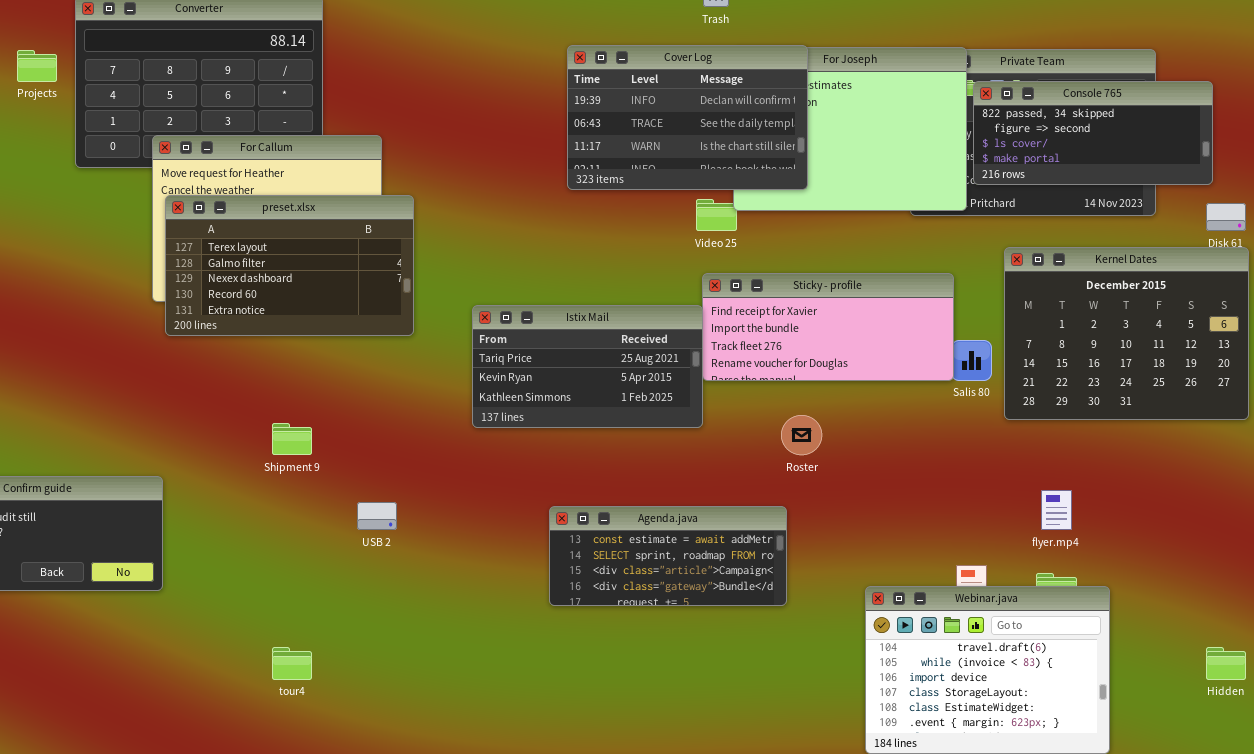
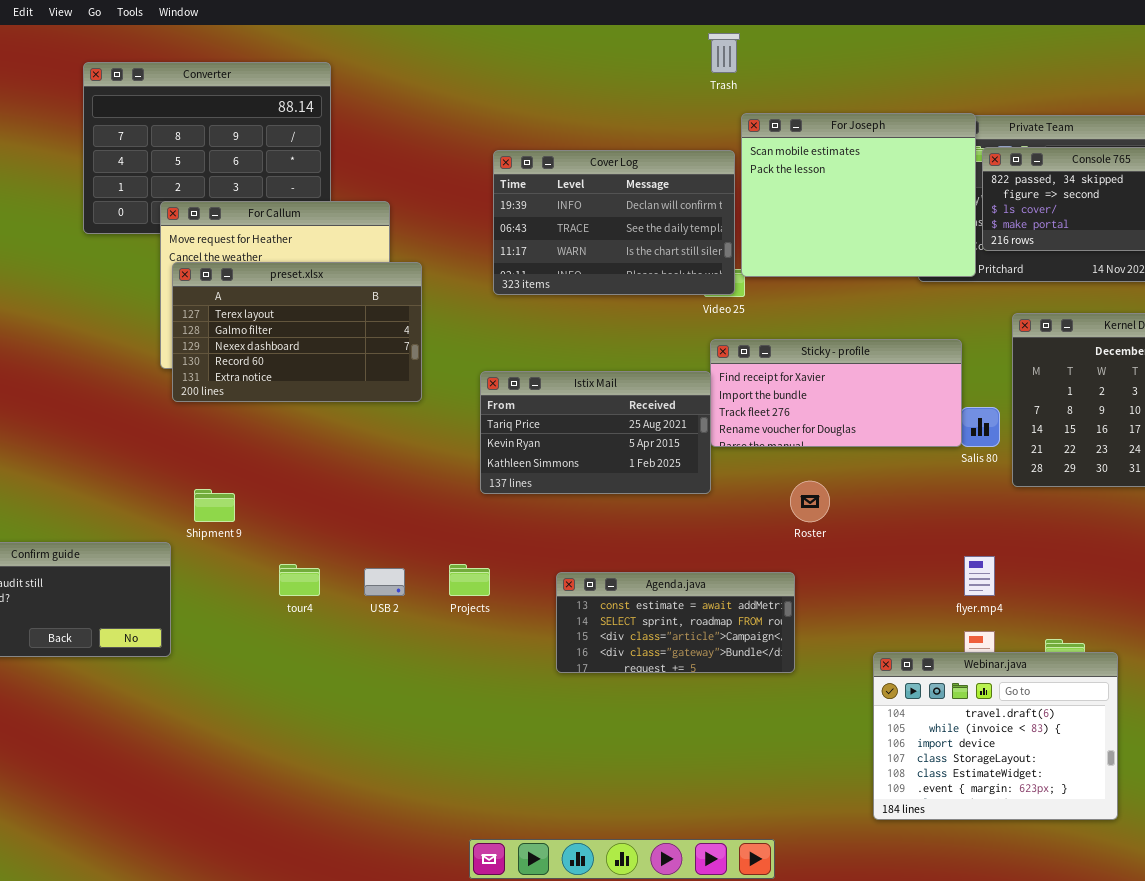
Cover Log: [567,45,808,190] -> [493,150,735,295], moved
Projects: [17,50,57,82] -> [449,564,490,596], moved
Shipment 9: [272,423,312,455] -> [194,489,235,522], moved
flyer.mp4: [1041,490,1072,530] -> [964,556,995,596], moved
tour4: [272,647,312,680] -> [279,564,320,596], moved

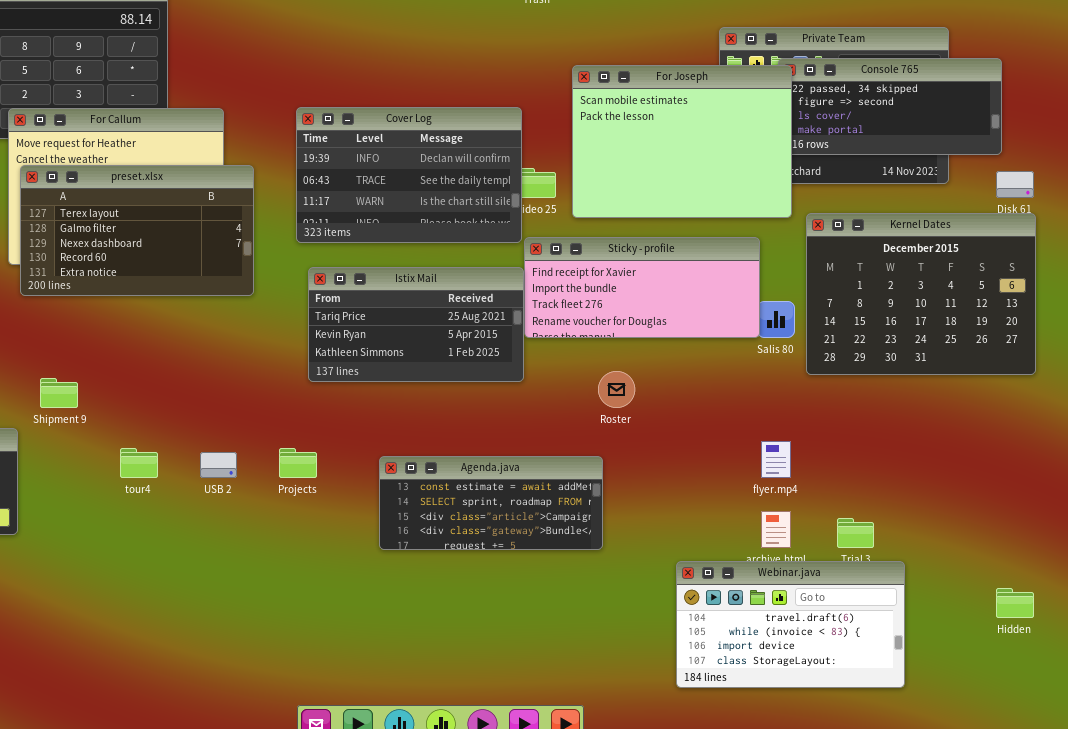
For Joseph: [741,113,976,277] -> [572,65,792,218], moved
Cover Log: [493,150,735,295] -> [296,107,522,243], moved
Webinar.java: [873,652,1118,820] -> [676,561,905,688], resized

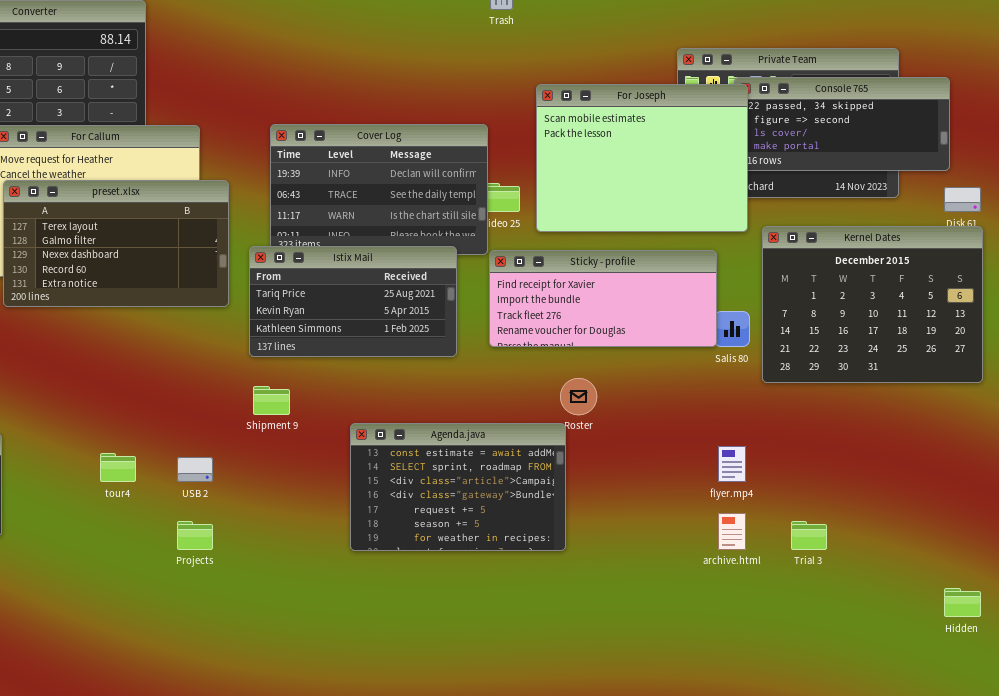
Istix Mail: [308,267,524,382] -> [249,246,457,357], moved
Shipment 9: [40,378,78,408] -> [253,386,290,415], moved
Projects: [279,448,317,478] -> [177,521,213,550], moved
Agenda.java: [379,456,603,550] -> [350,423,566,551], resized
Webinar.java: [676,561,905,688] -> none, closed

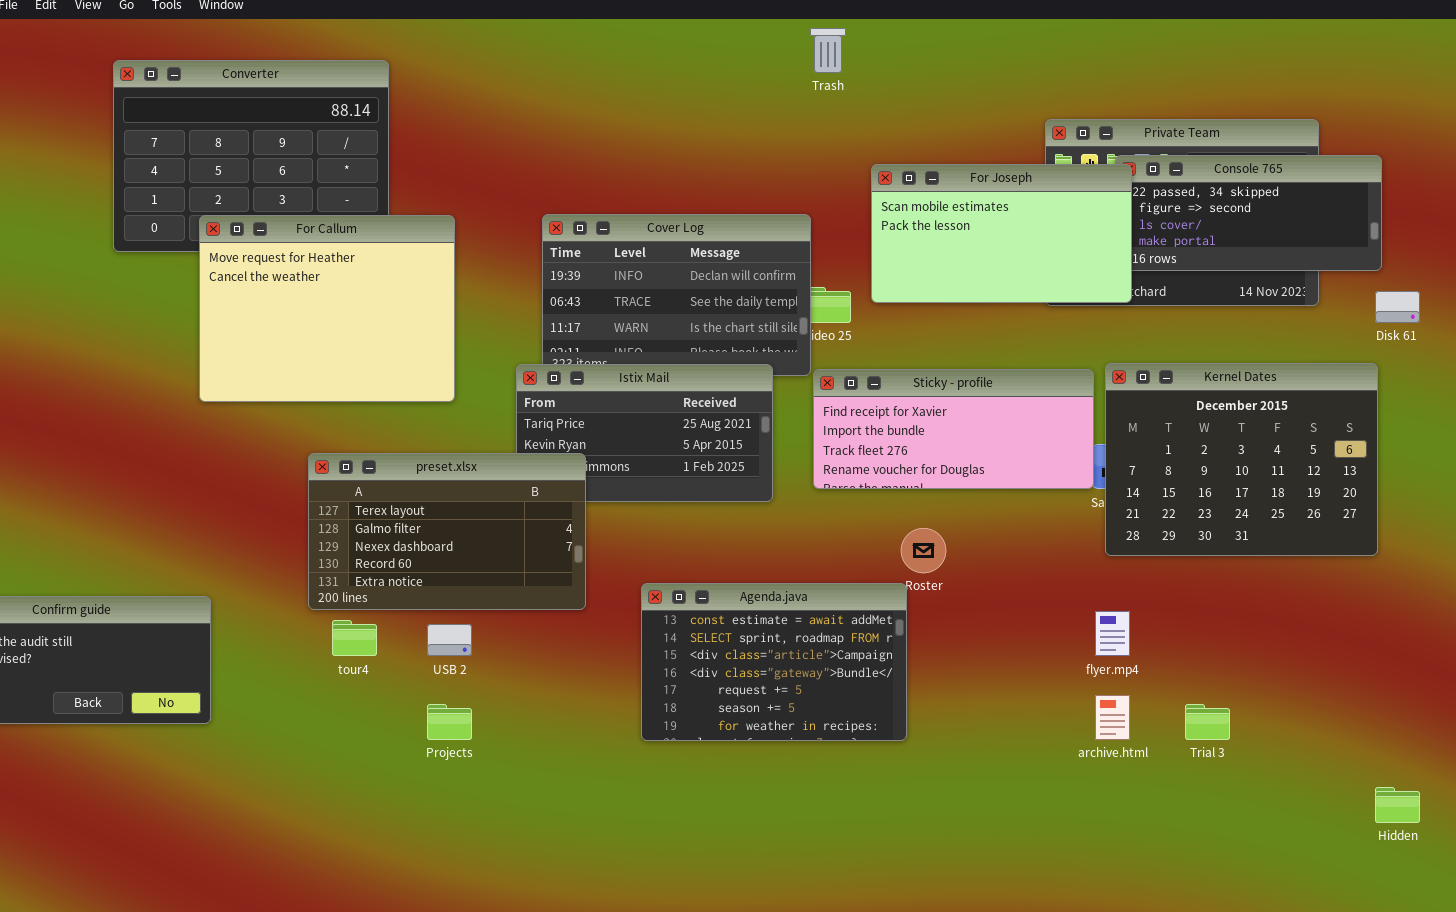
For Joseph: [536,84,748,232] -> [871,164,1132,303], resized
preset.xlsx: [3,180,229,307] -> [308,453,586,610], moved
Kernel Dates: [762,226,983,383] -> [1105,363,1378,556], moved

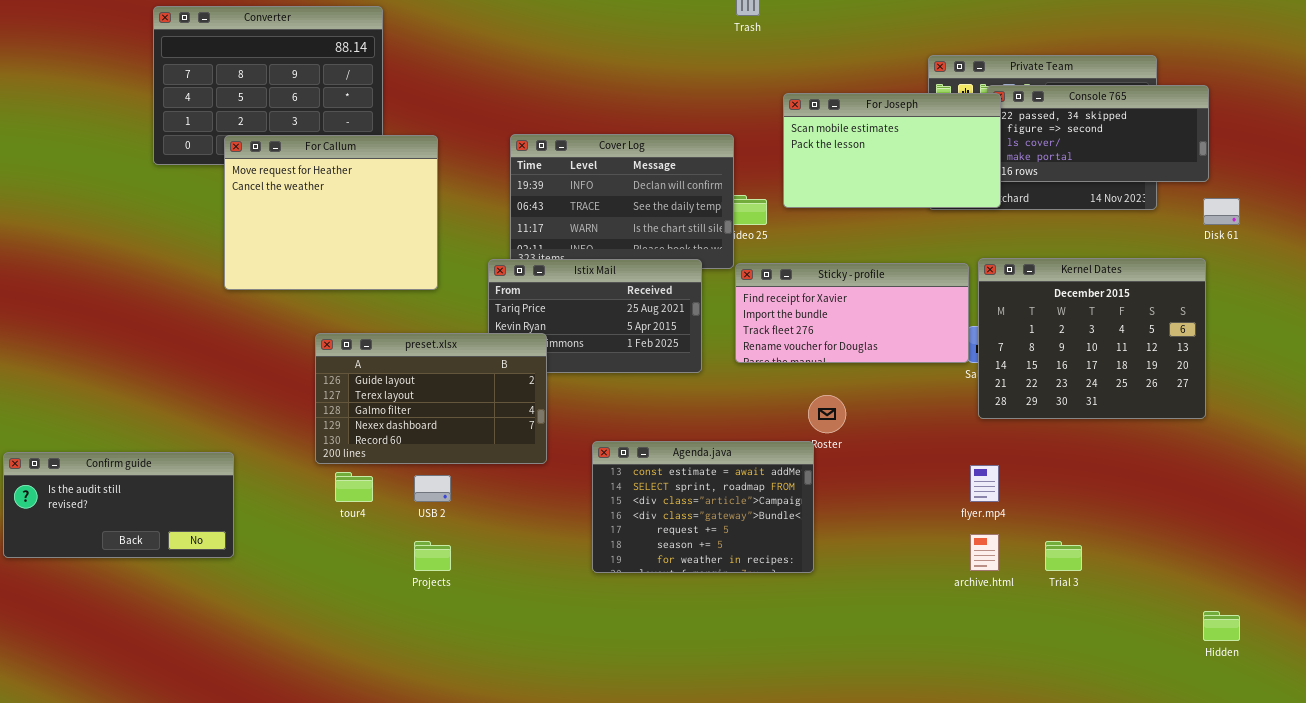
preset.xlsx: [308,453,586,610] -> [315,333,547,464], scrolled up 1 row

